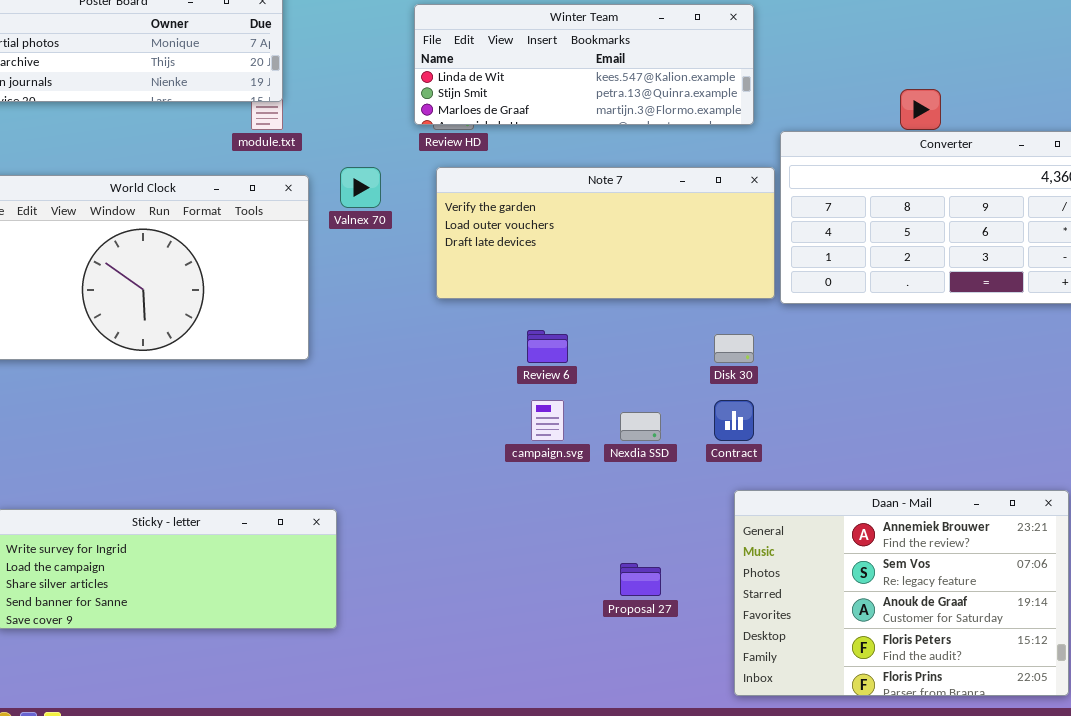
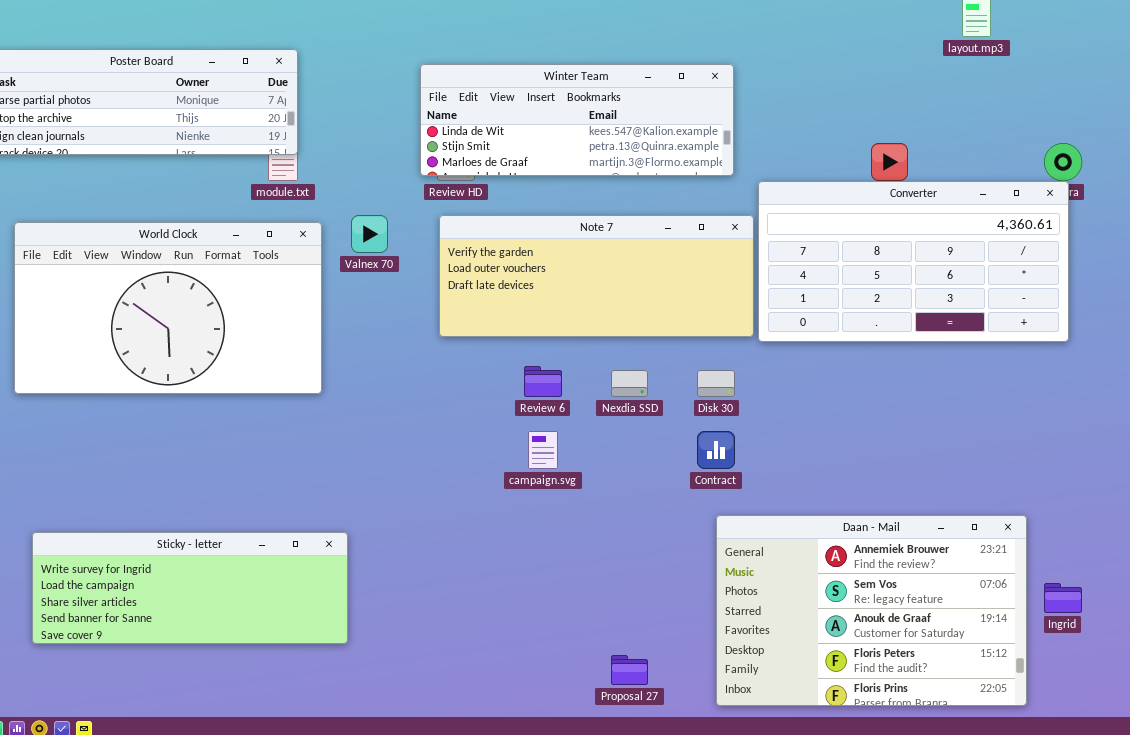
Nexdia SSD: [620,412,661,441] -> [611,370,648,397], moved
Proposal 27: [620,563,661,596] -> [611,655,648,685], moved

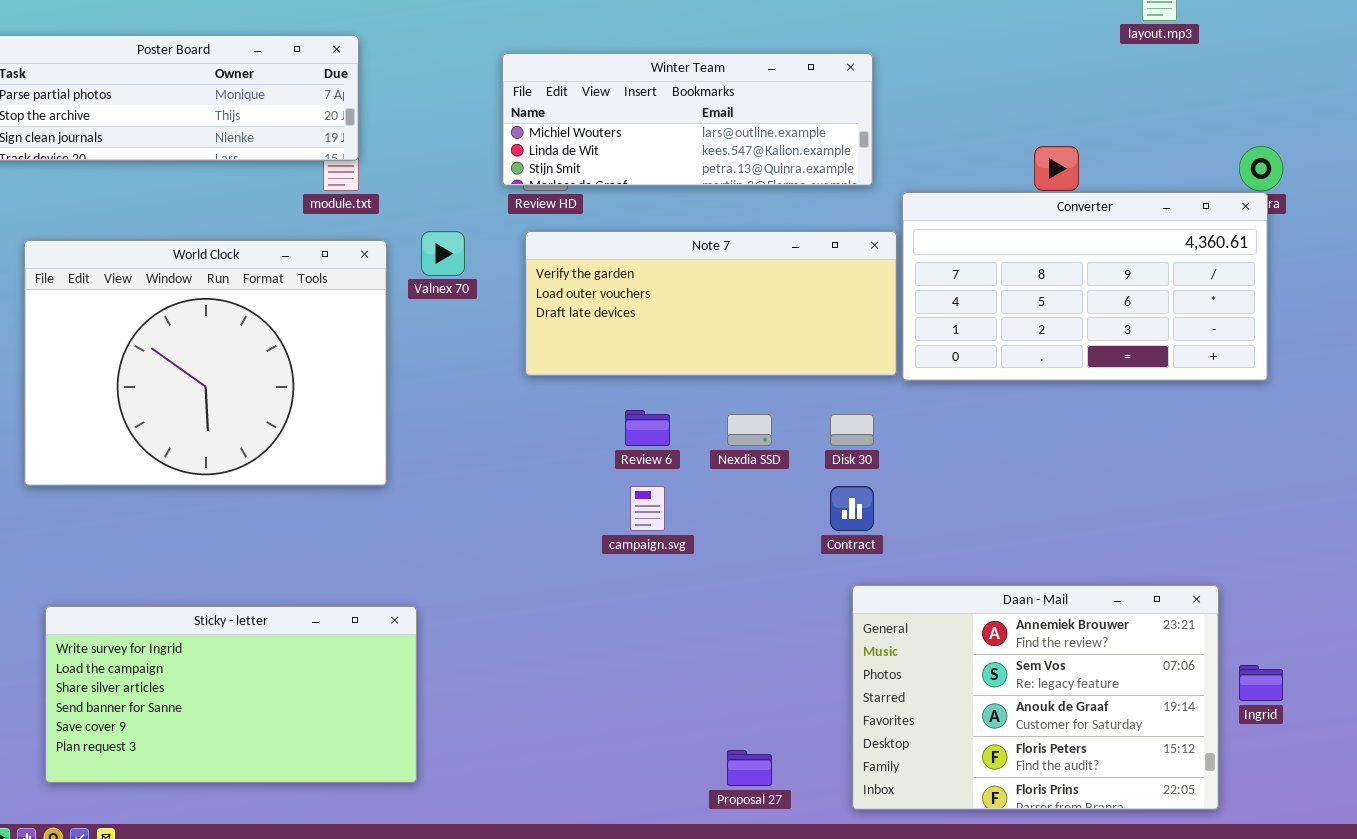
Winter Team: [420,64,734,176] -> [502,53,873,186], scrolled up 1 row
World Clock: [14,222,322,394] -> [24,240,387,486], resized
Sticky - letter: [32,532,348,644] -> [45,606,417,783], resized

